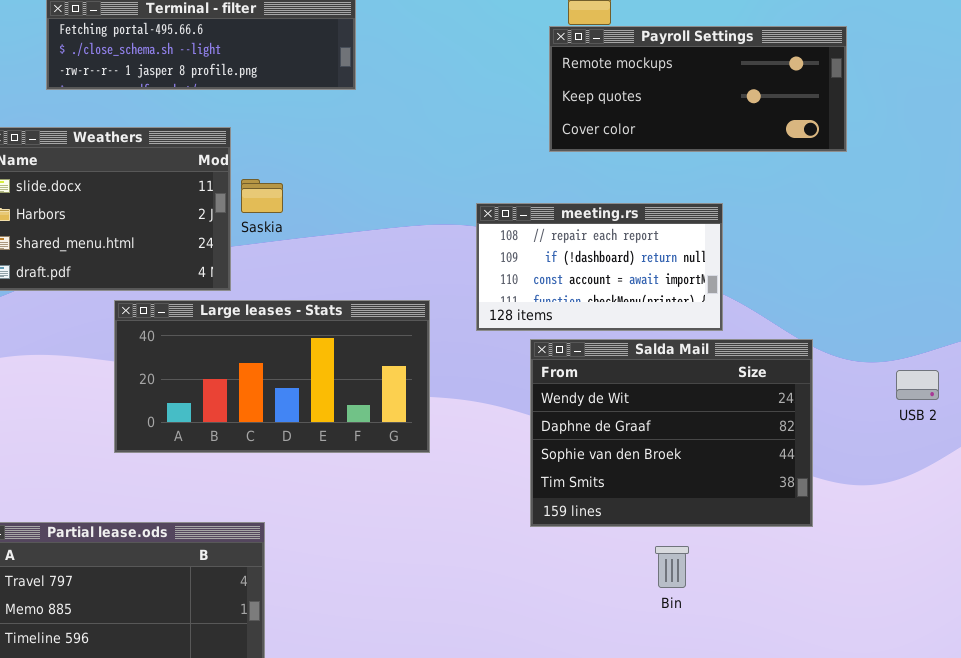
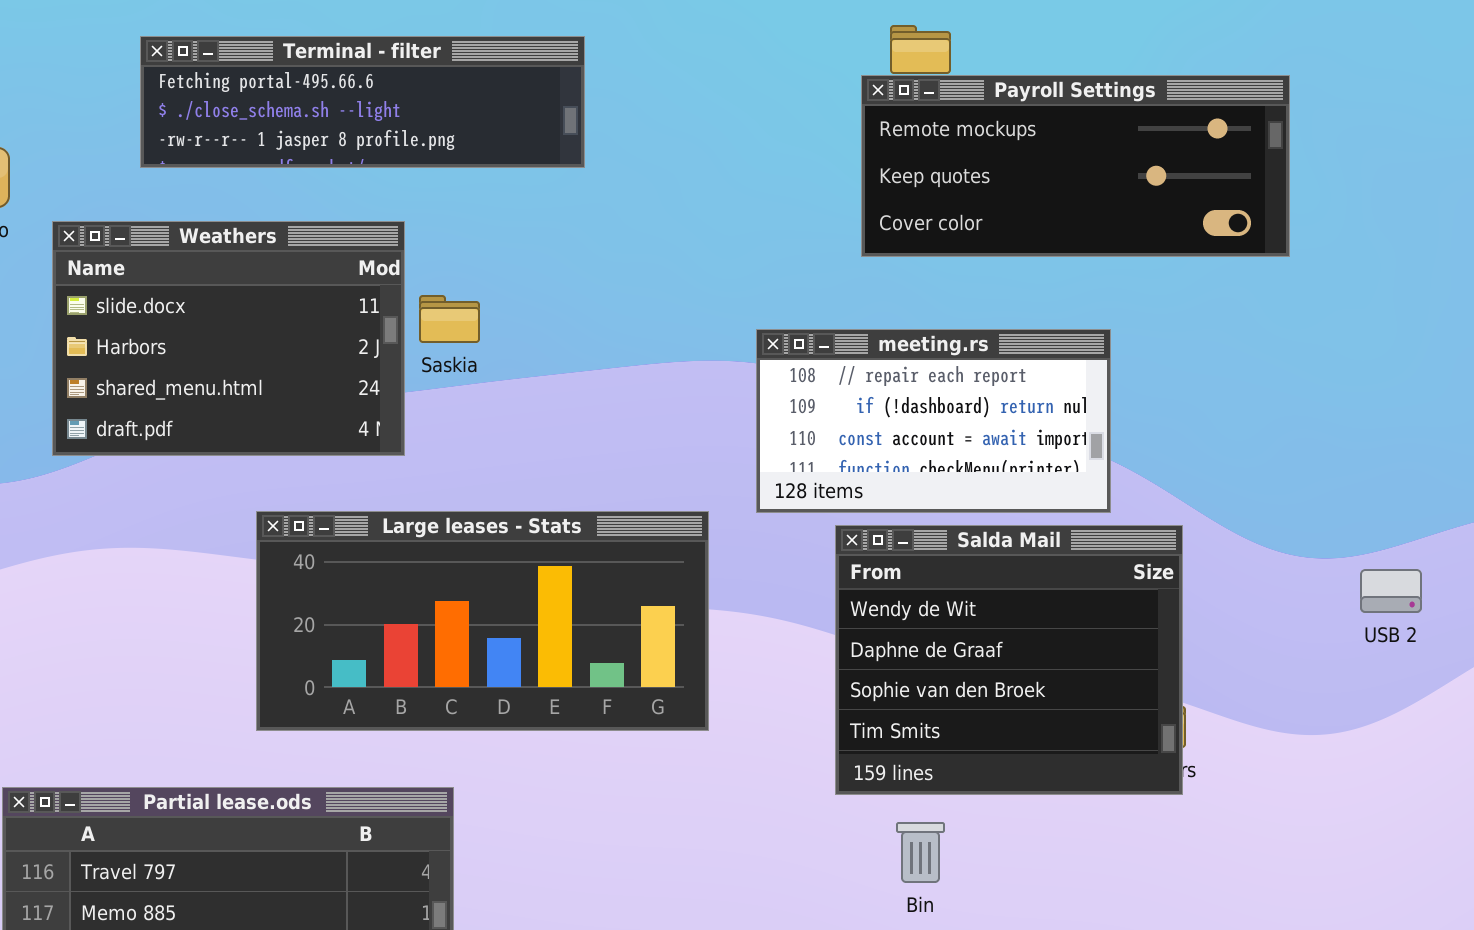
Large leases - Stats: [114,300,430,453] -> [256,511,709,731], moved
Salda Mail: [530,339,813,527] -> [835,525,1183,795], resized
Bin: [655,546,689,588] -> [896,822,945,883], moved

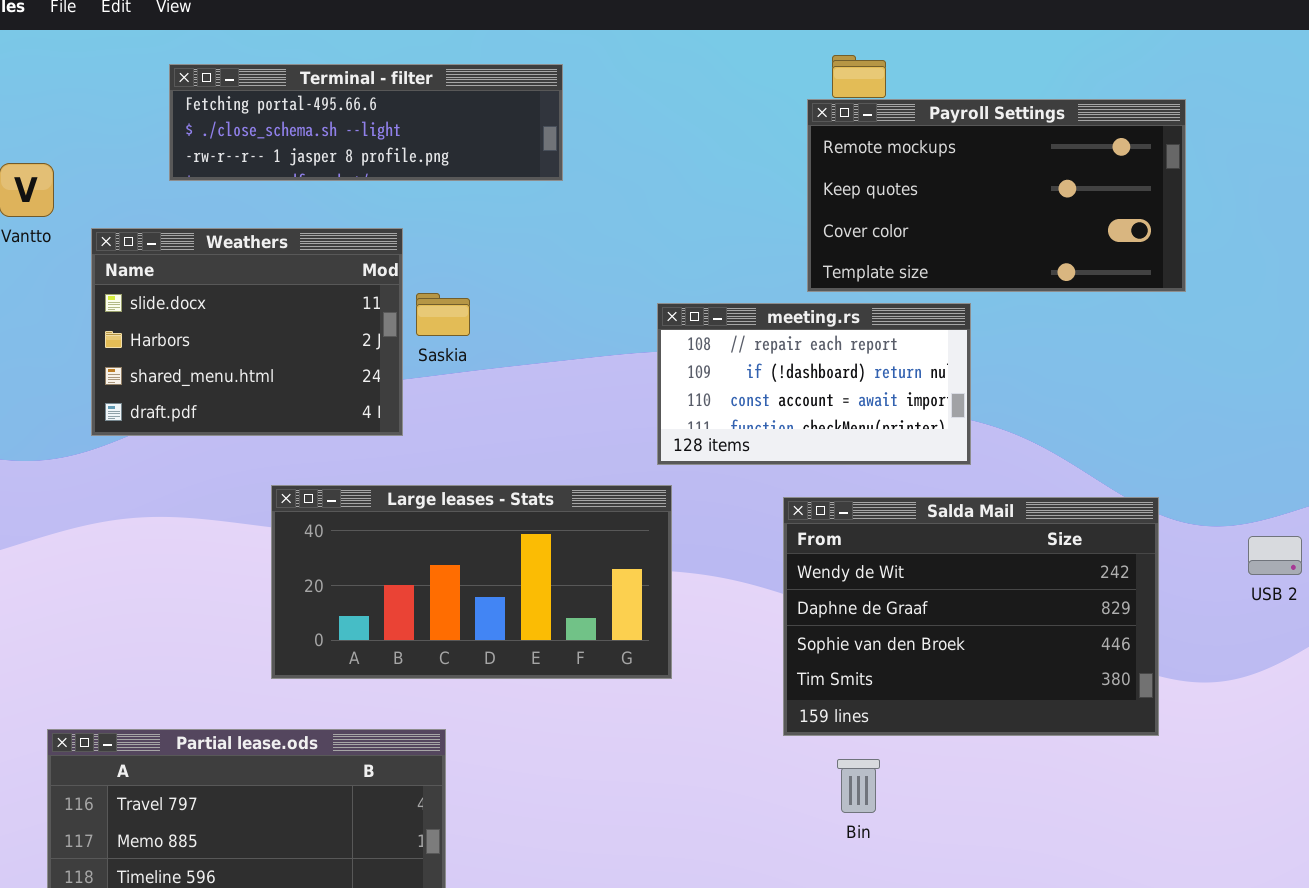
Payroll Settings: [861,75,1290,257] -> [807,99,1186,292], resized
meeting.rs: [756,329,1111,513] -> [657,303,971,465], moved
Salda Mail: [835,525,1183,795] -> [783,497,1159,736], resized

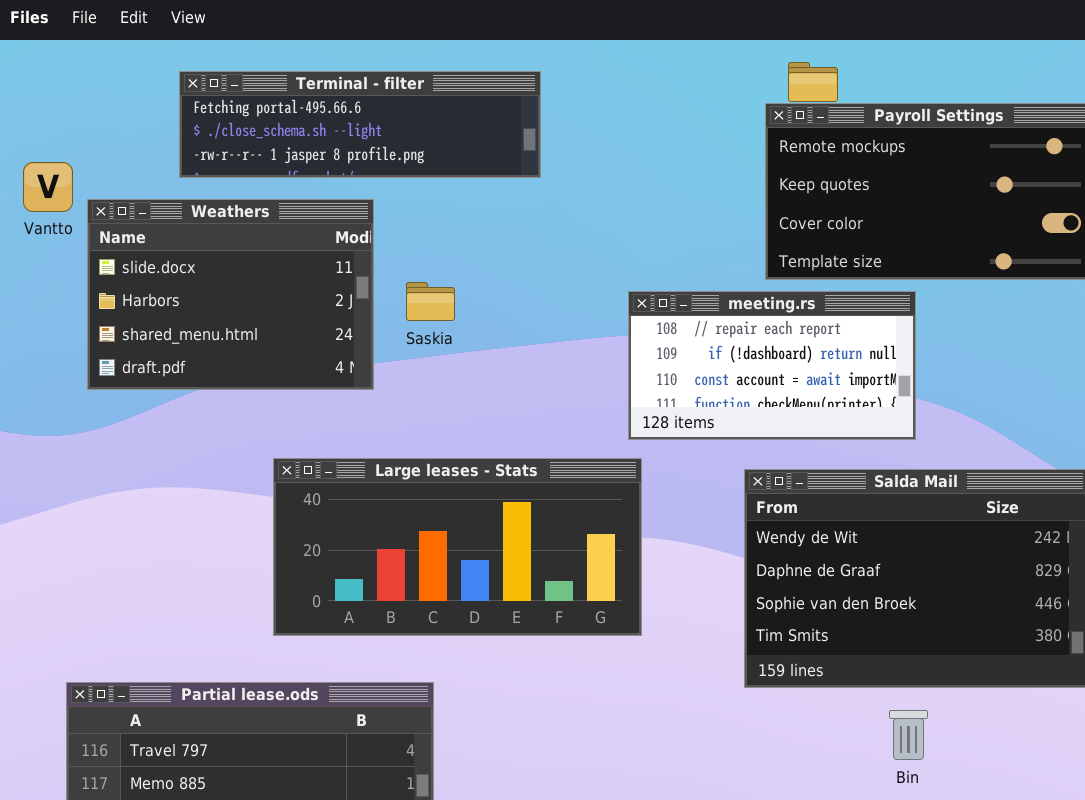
Weathers: [91,228,403,436] -> [87,199,374,390], moved
Bin: [837,759,880,813] -> [889,710,928,760], moved

